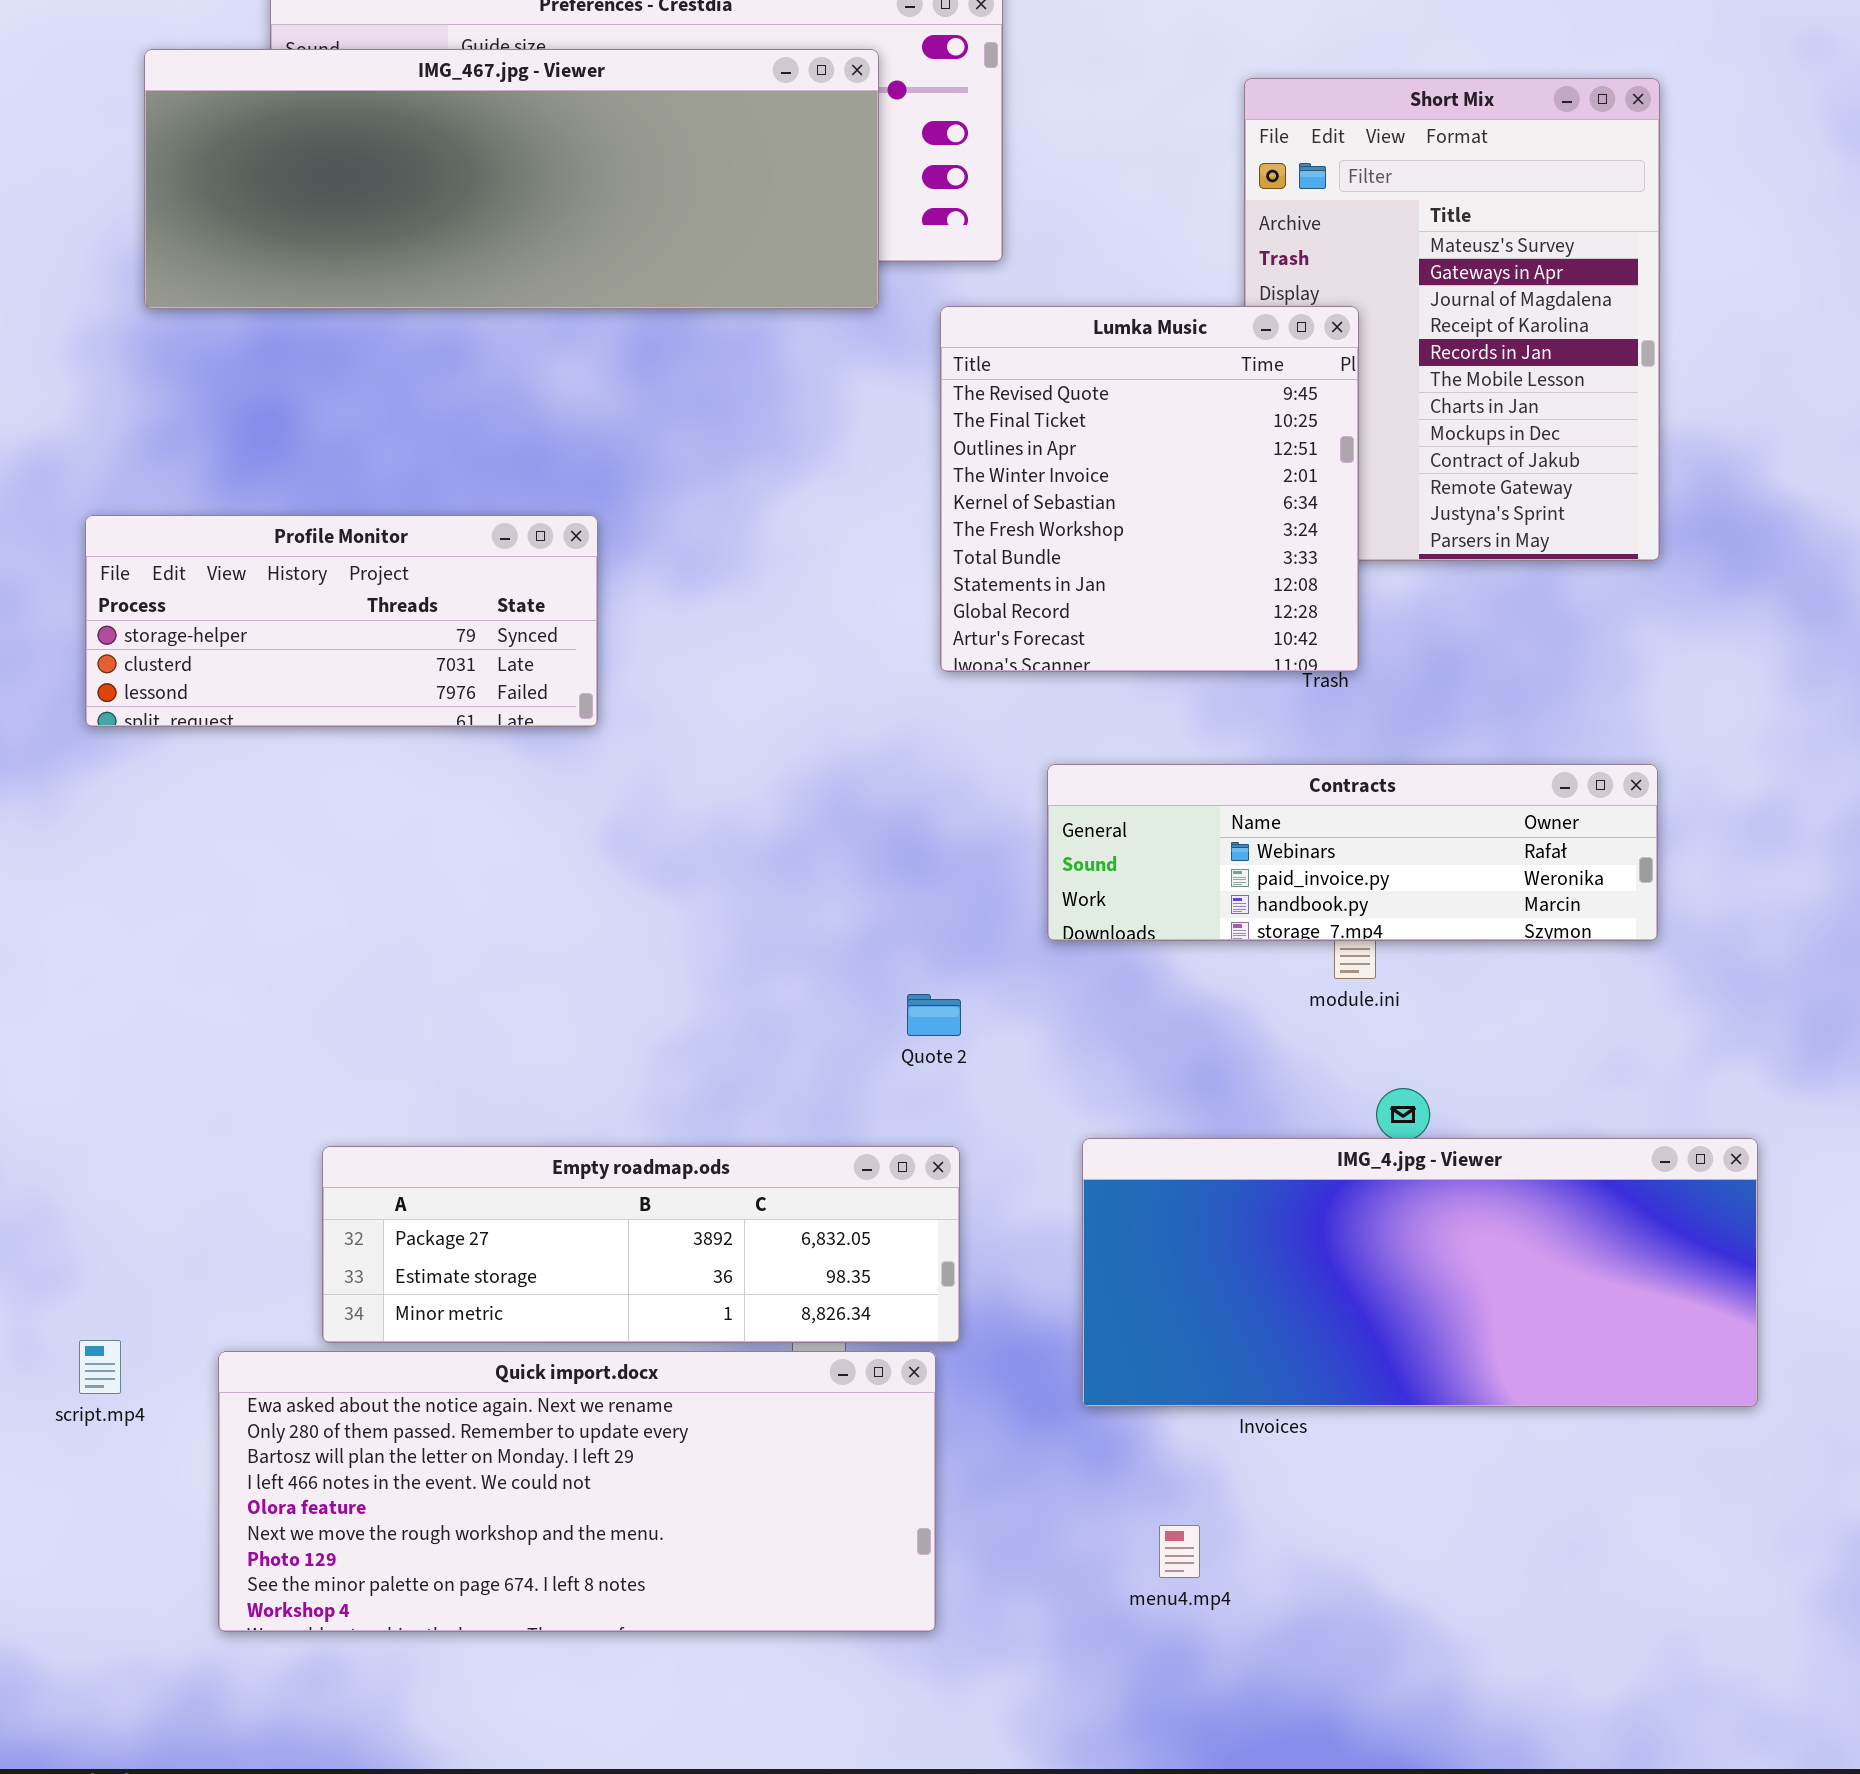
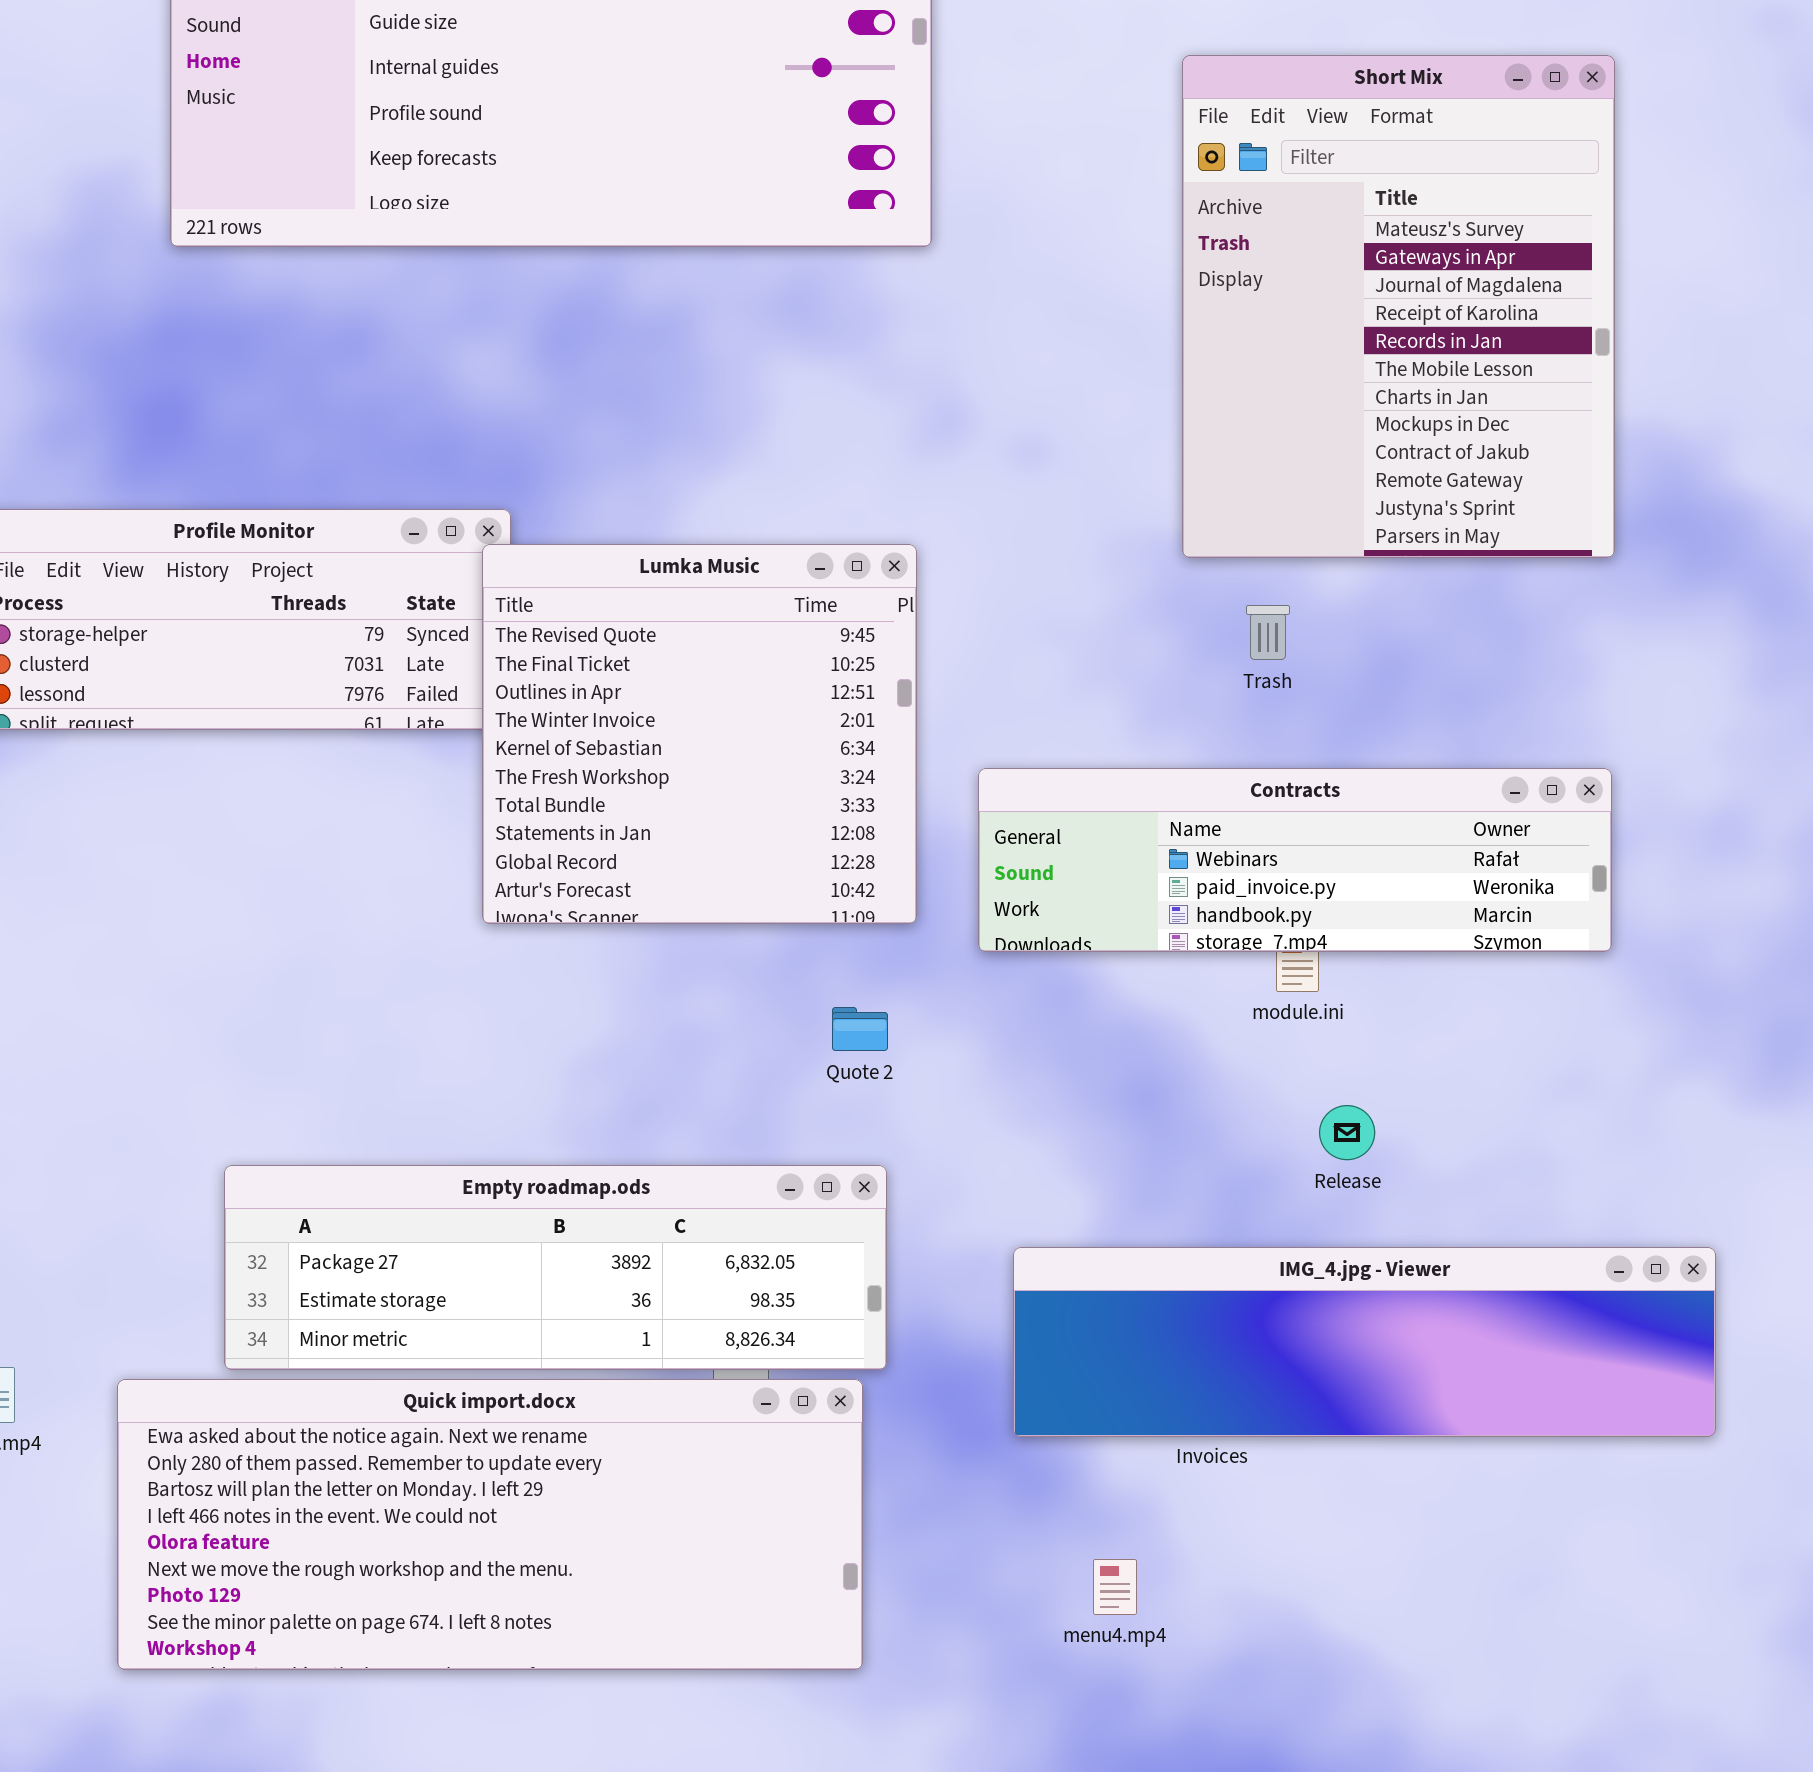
IMG_467.jpg - Viewer: [144,49,879,309] -> none, closed
Lumka Music: [940,306,1359,672] -> [482,544,917,924], moved
IMG_4.jpg - Viewer: [1082,1138,1758,1407] -> [1013,1247,1716,1437], resized

